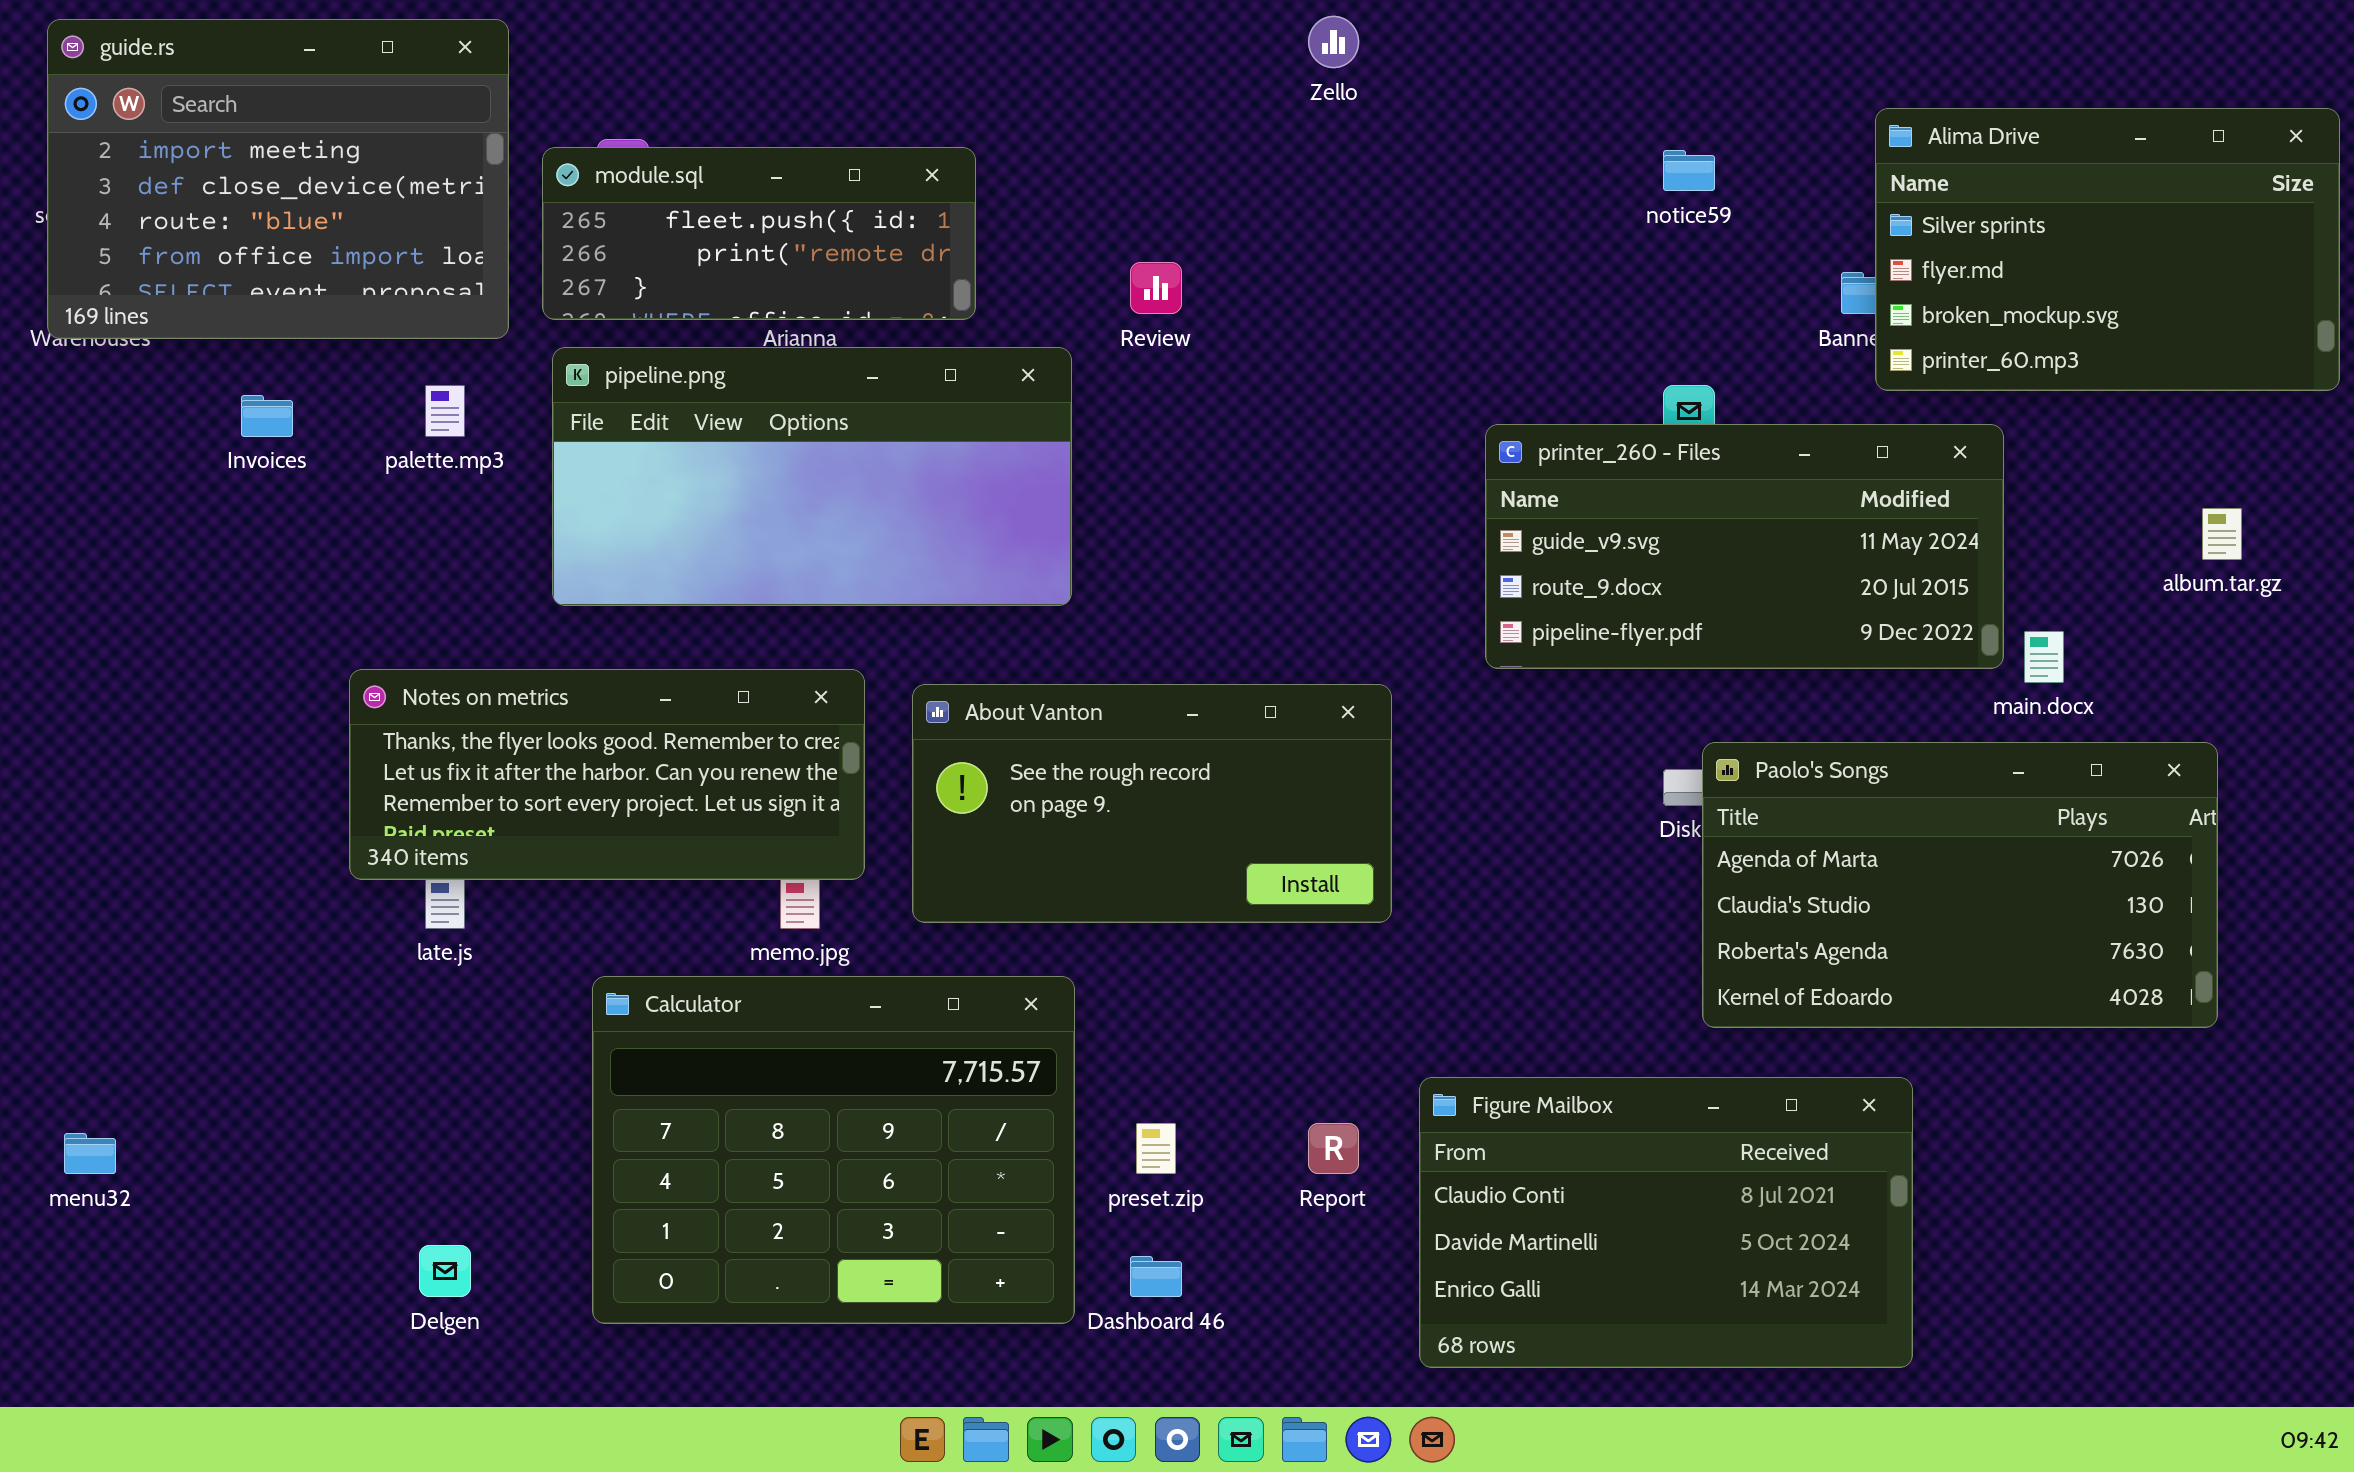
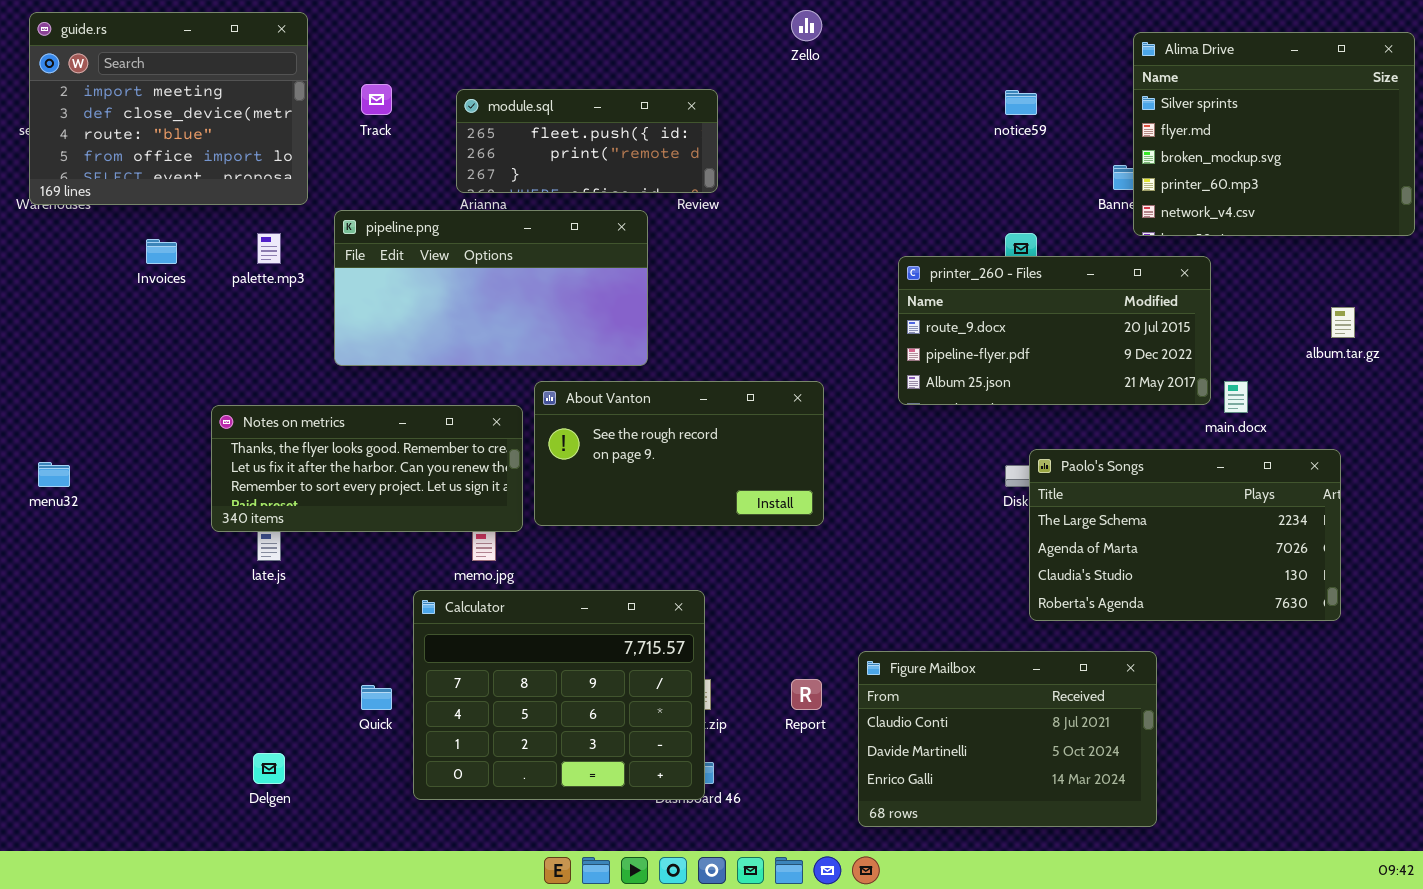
Alima Drive: [1875,108,2340,391] -> [1133,32,1415,236], resized
module.sql: [542,147,976,320] -> [456,89,718,193], moved
printer_260 - Files: [1485,424,2004,669] -> [898,256,1211,405], scrolled down 1 row
About Vanton: [912,684,1392,923] -> [534,381,824,526], moved
Paolo's Songs: [1702,742,2218,1028] -> [1029,449,1341,621], scrolled up 1 row
Calculator: [592,976,1075,1324] -> [413,590,705,800], moved
menu32: [64,1133,116,1174] -> [38,462,70,487], moved

